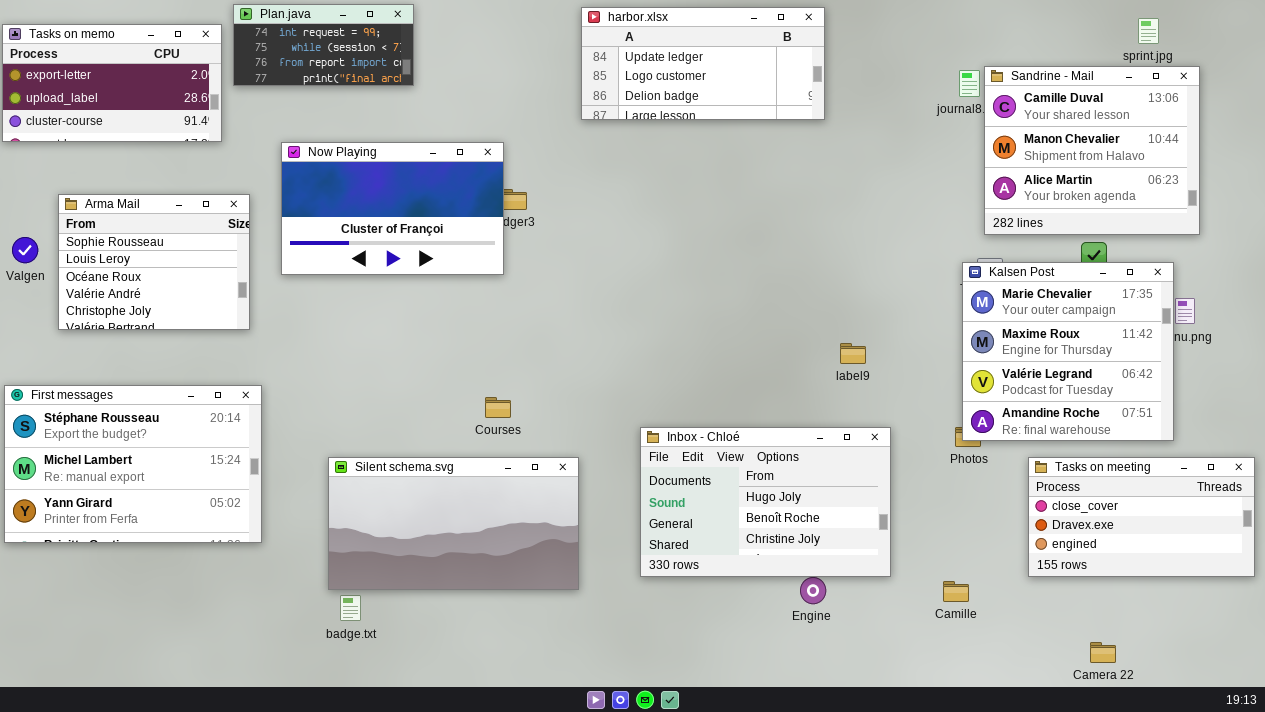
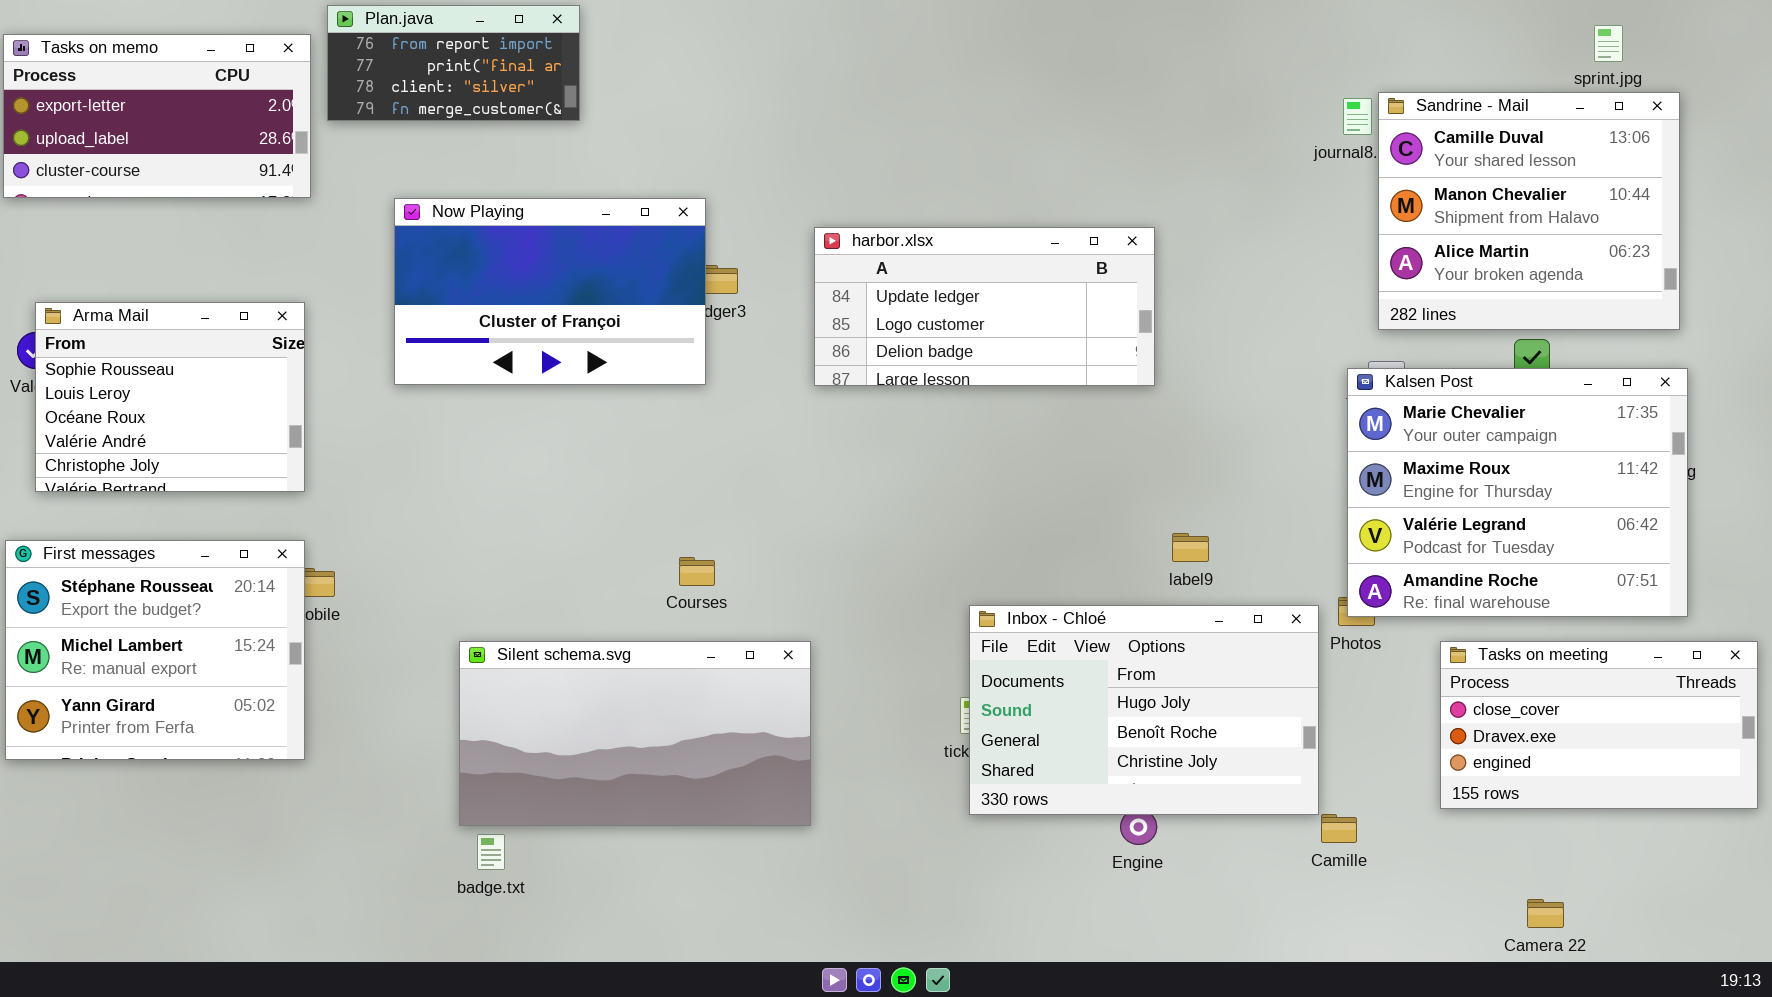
Plan.java: [233,4,414,86] -> [327,5,580,121], scrolled down 2 rows
harbor.xlsx: [581,7,825,120] -> [814,227,1155,386], moved
Arma Mail: [58,194,250,330] -> [35,302,305,492], moved
Kalsen Post: [962,262,1174,441] -> [1347,368,1688,617], resized
label9: [840,343,866,364] -> [1172,533,1209,562], moved
First messages: [4,385,262,543] -> [5,540,305,760], resized
Inbox - Chloé: [640,427,891,577] -> [969,605,1319,815], moved

